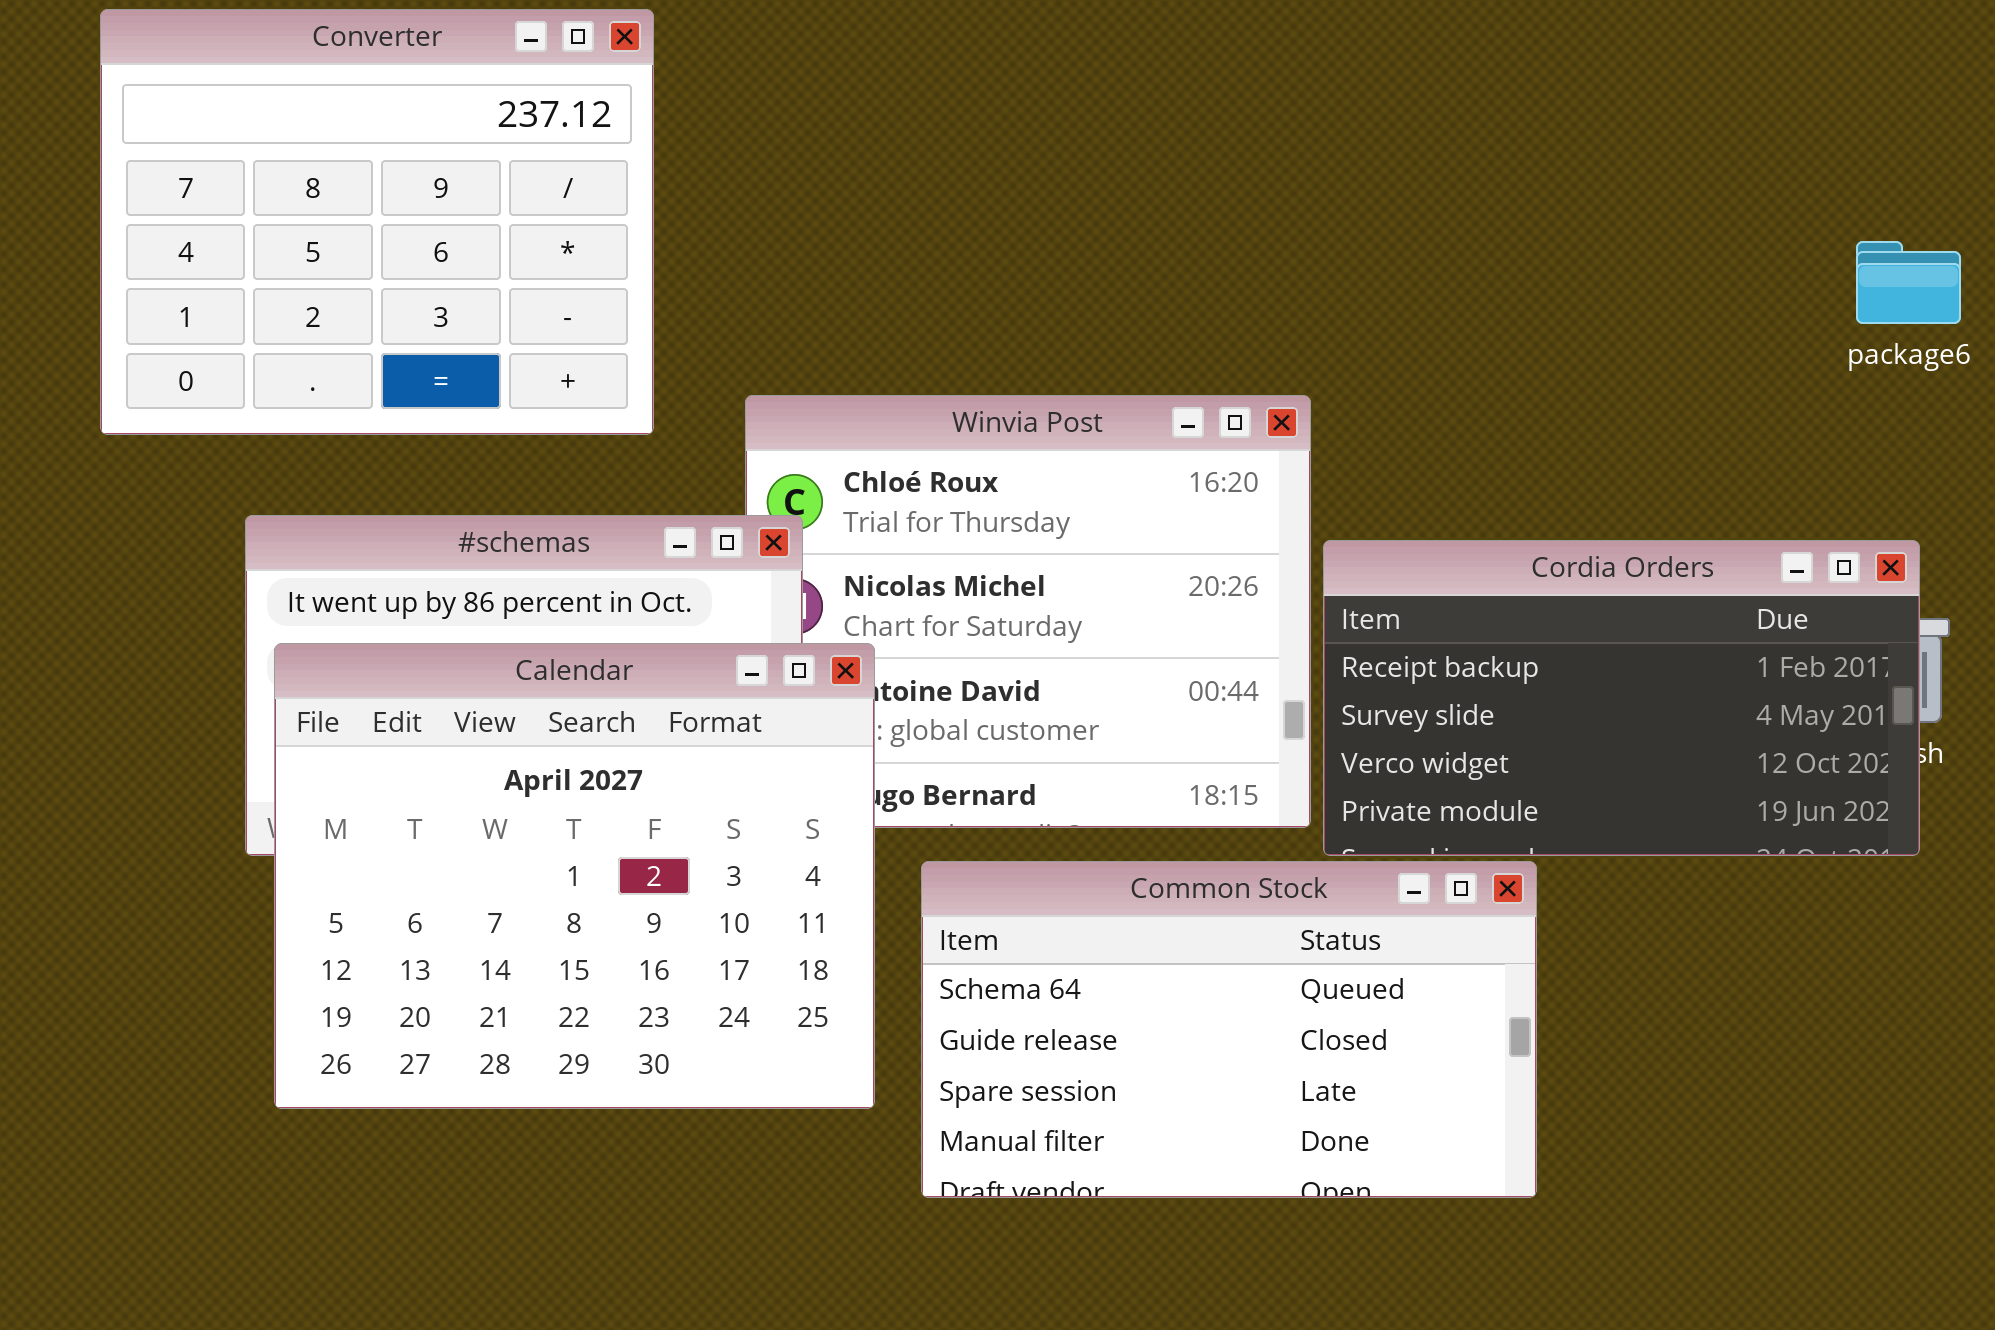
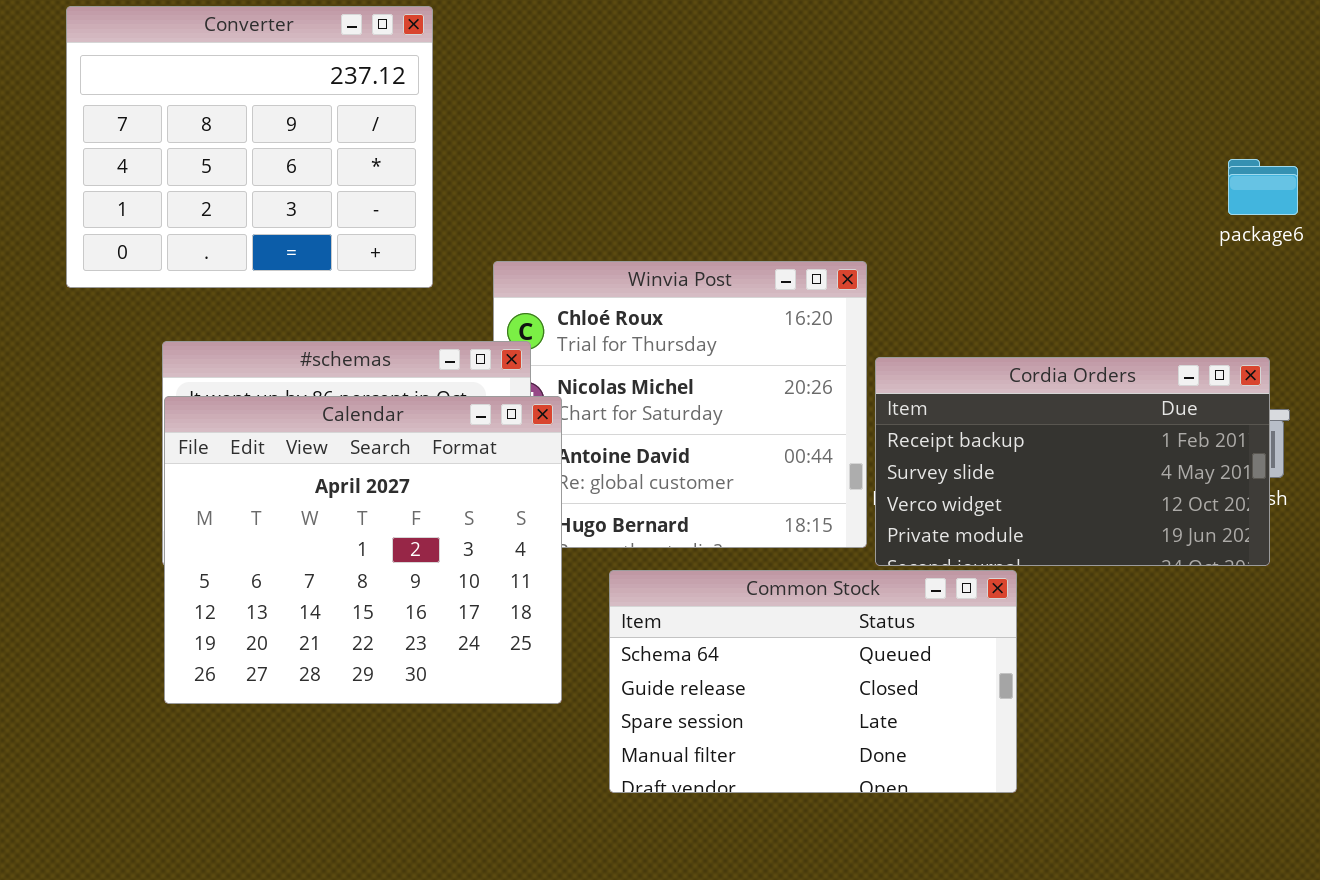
Calendar: [274,643,875,1109] -> [164,396,562,704], moved

